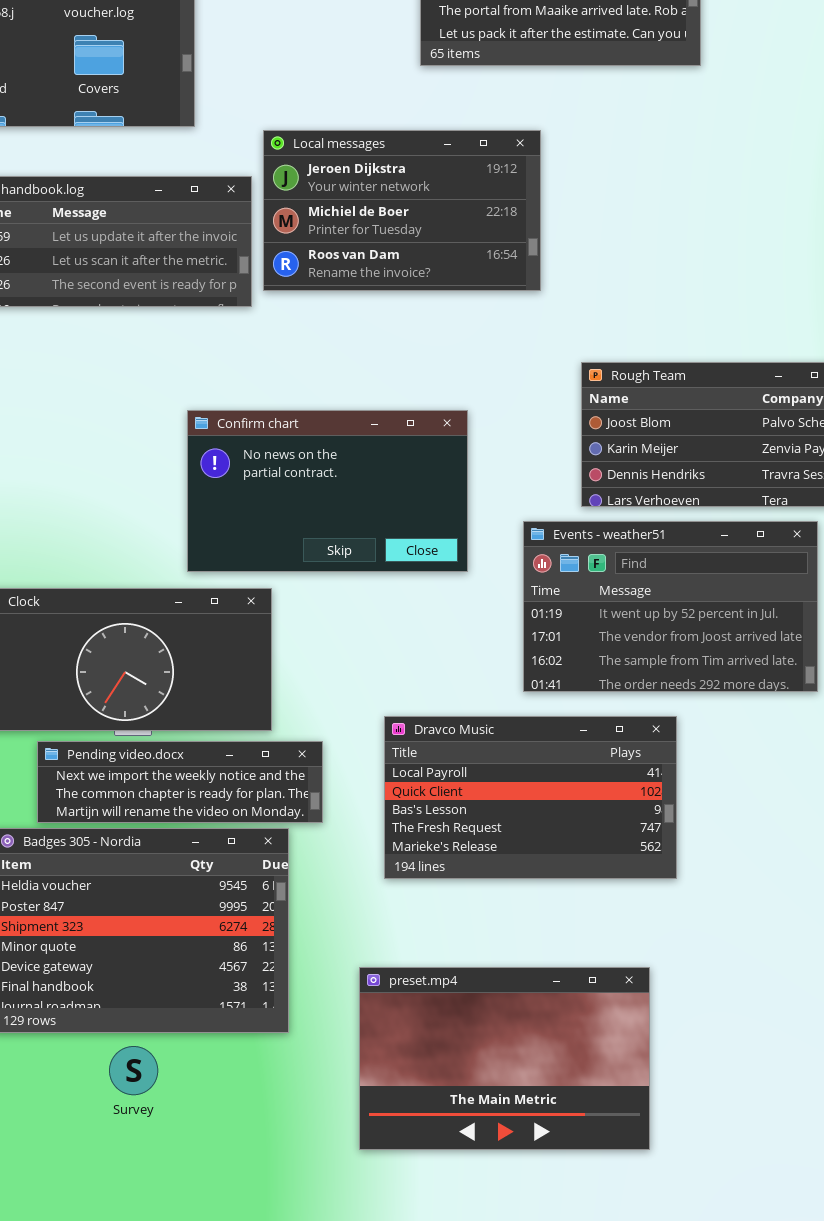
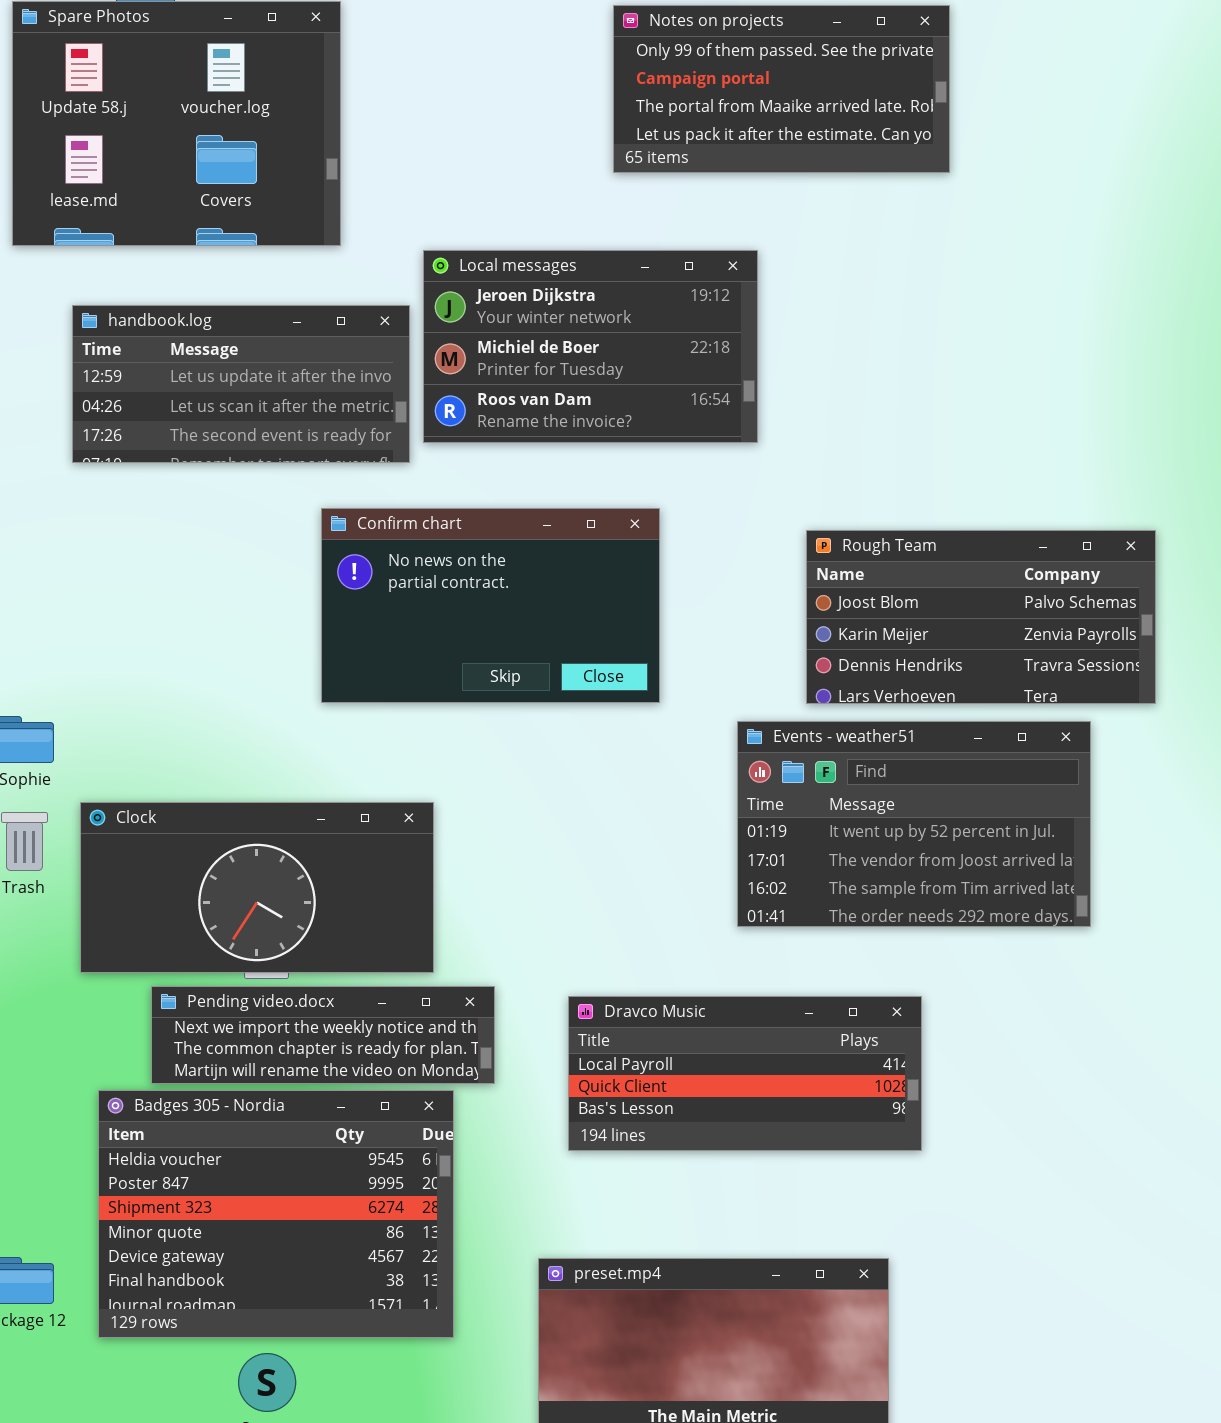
Confirm chart: [187,410,468,572] -> [321,508,660,703], moved
Dravco Music: [384,716,677,879] -> [568,996,922,1151], resized

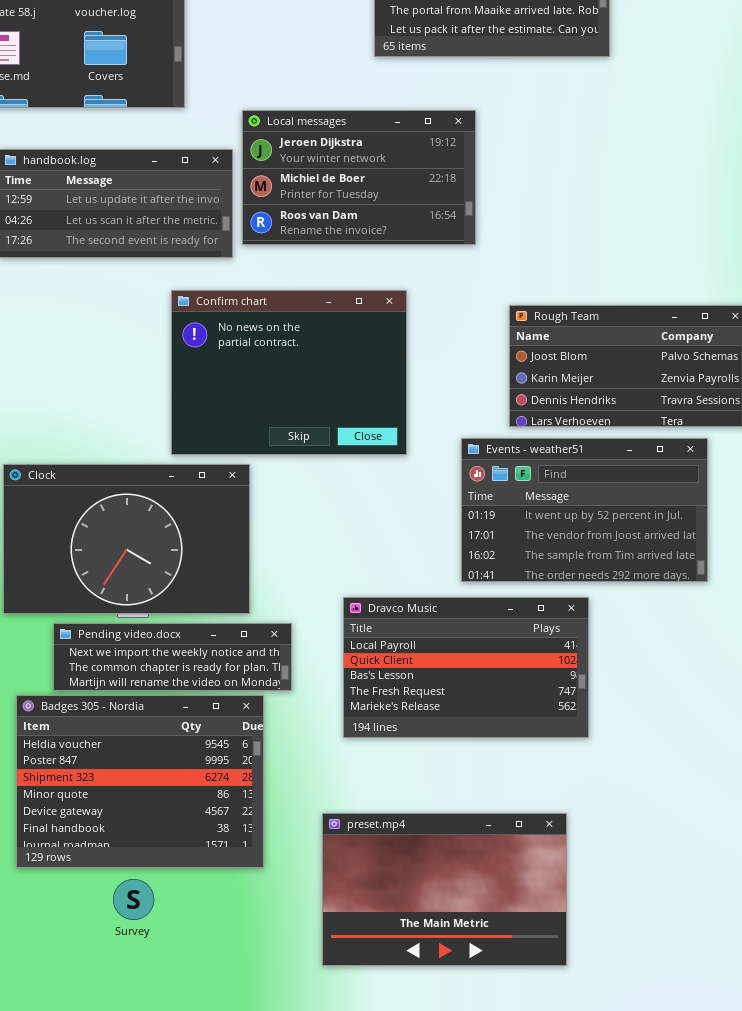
Confirm chart: [321,508,660,703] -> [171,290,407,455], resized
Clock: [80,802,434,973] -> [3,464,250,614], resized
Dravco Music: [568,996,922,1151] -> [343,597,589,738], resized

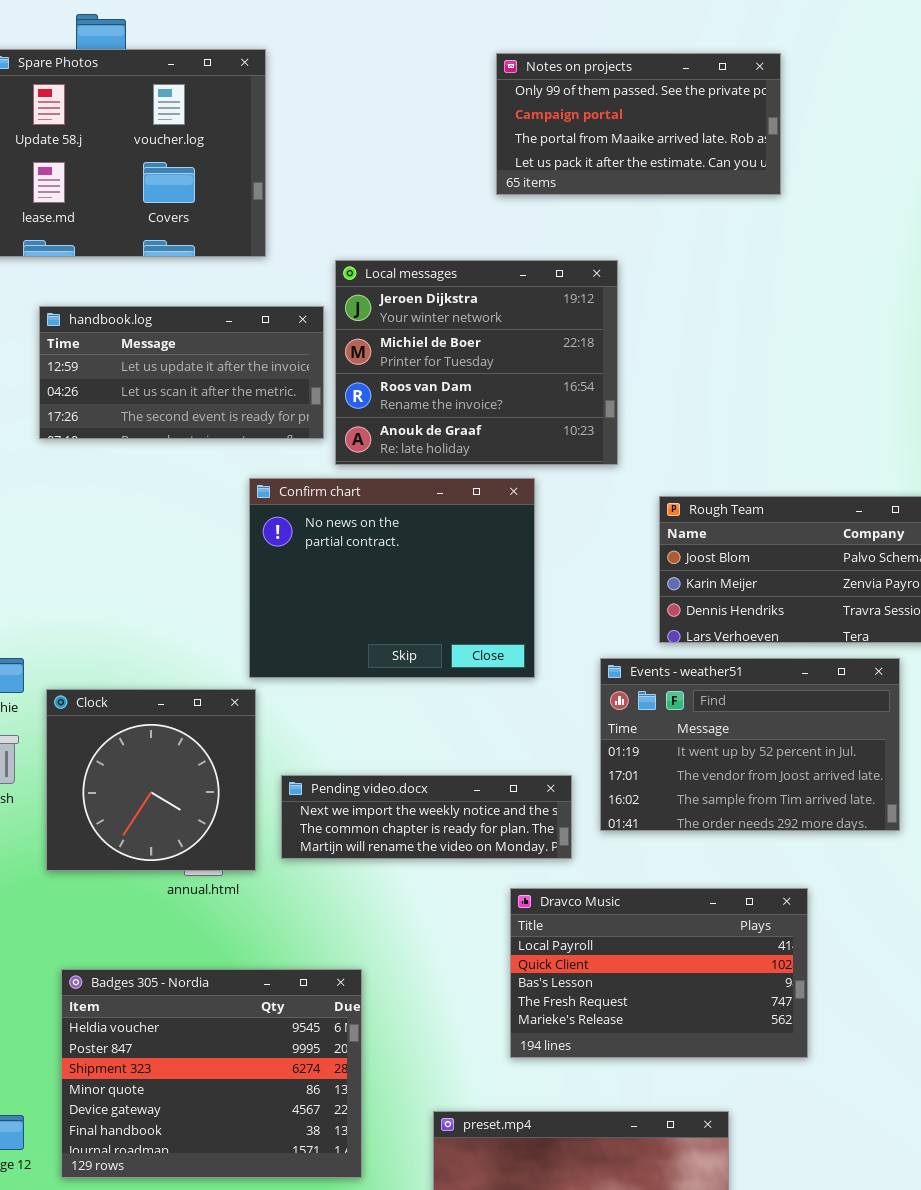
Local messages: [242,110,476,245] -> [335,260,618,465], resized
Clock: [3,464,250,614] -> [46,689,256,871], resized
Dravco Music: [343,597,589,738] -> [510,888,808,1058], moved
Pending video.docx: [53,623,292,691] -> [281,775,572,859], moved

